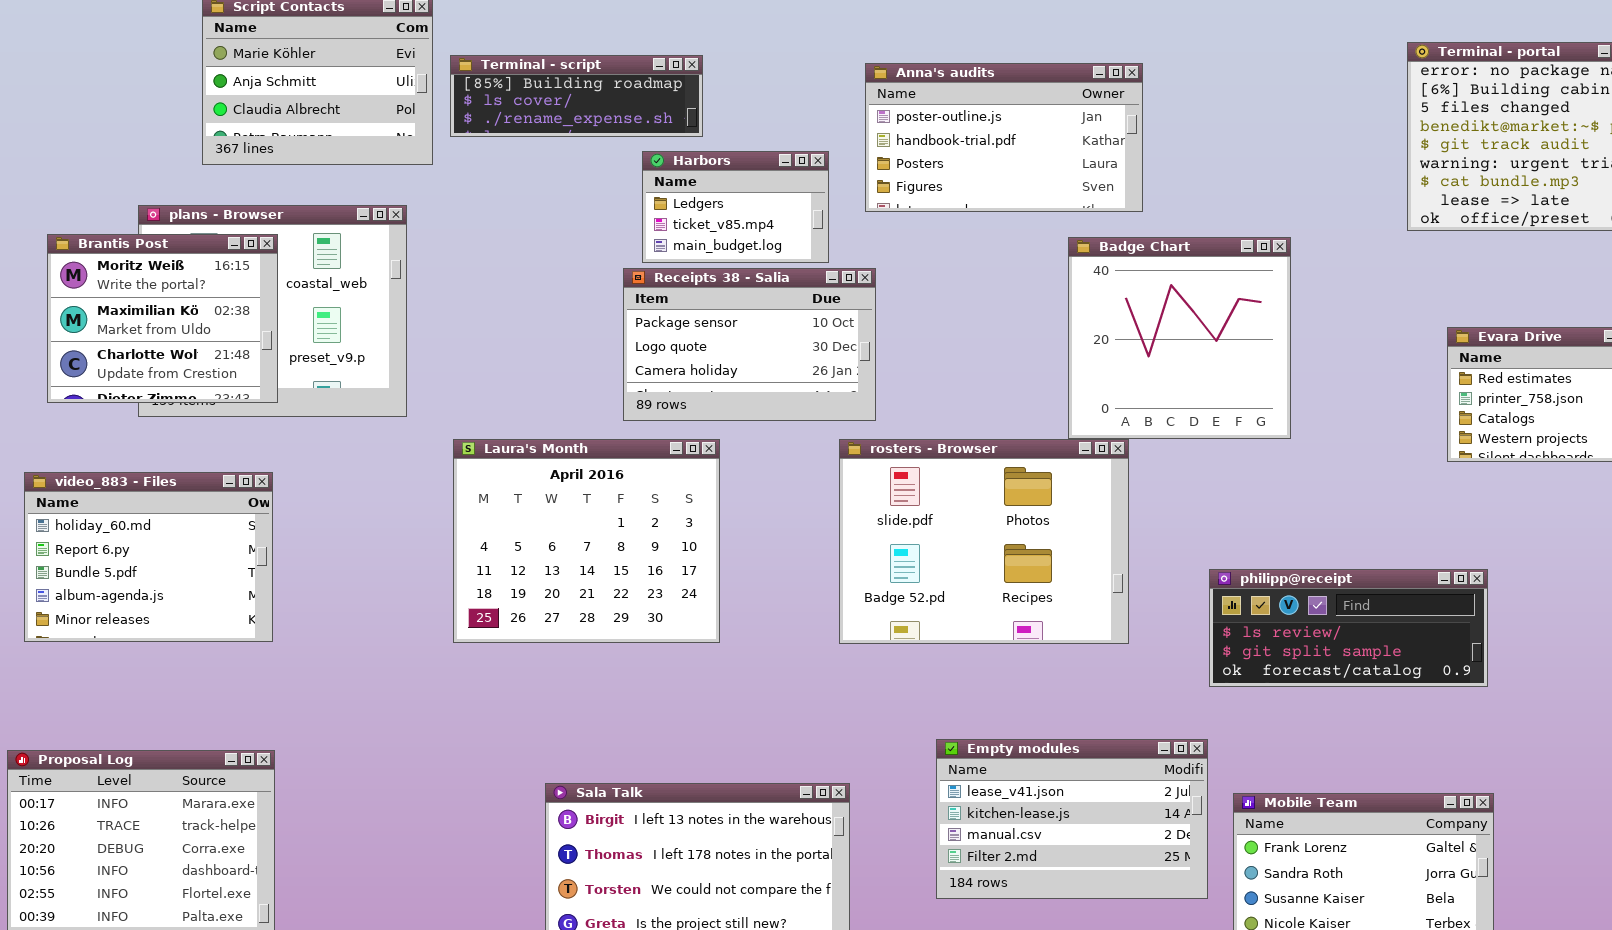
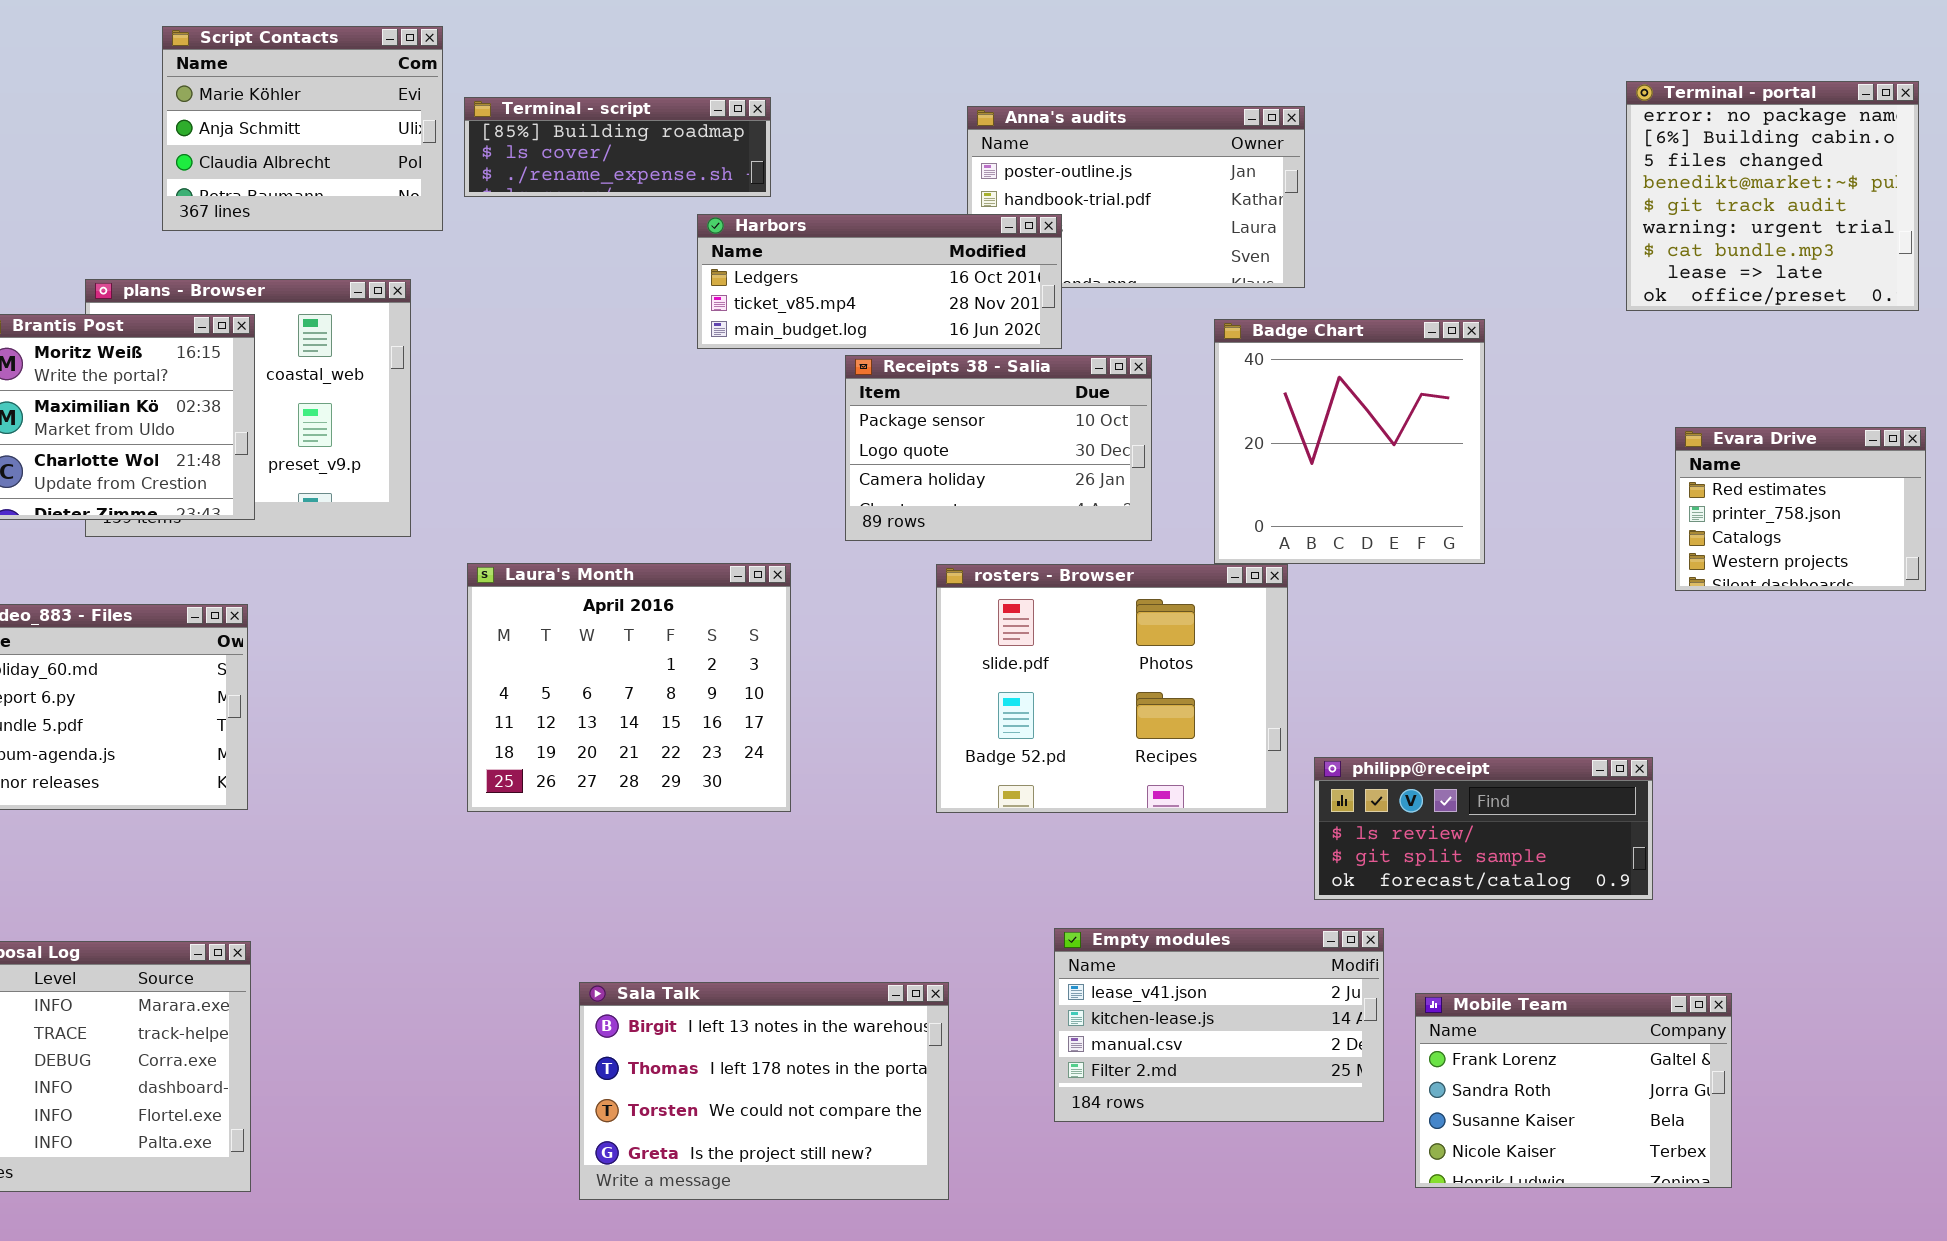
Harbors: [642,151,829,263] -> [697,214,1062,349], resized
Receipts 38 - Salia: [623,268,876,421] -> [845,355,1152,541], moved
philipp@receipt: [1209,569,1488,687] -> [1314,757,1653,900], moved

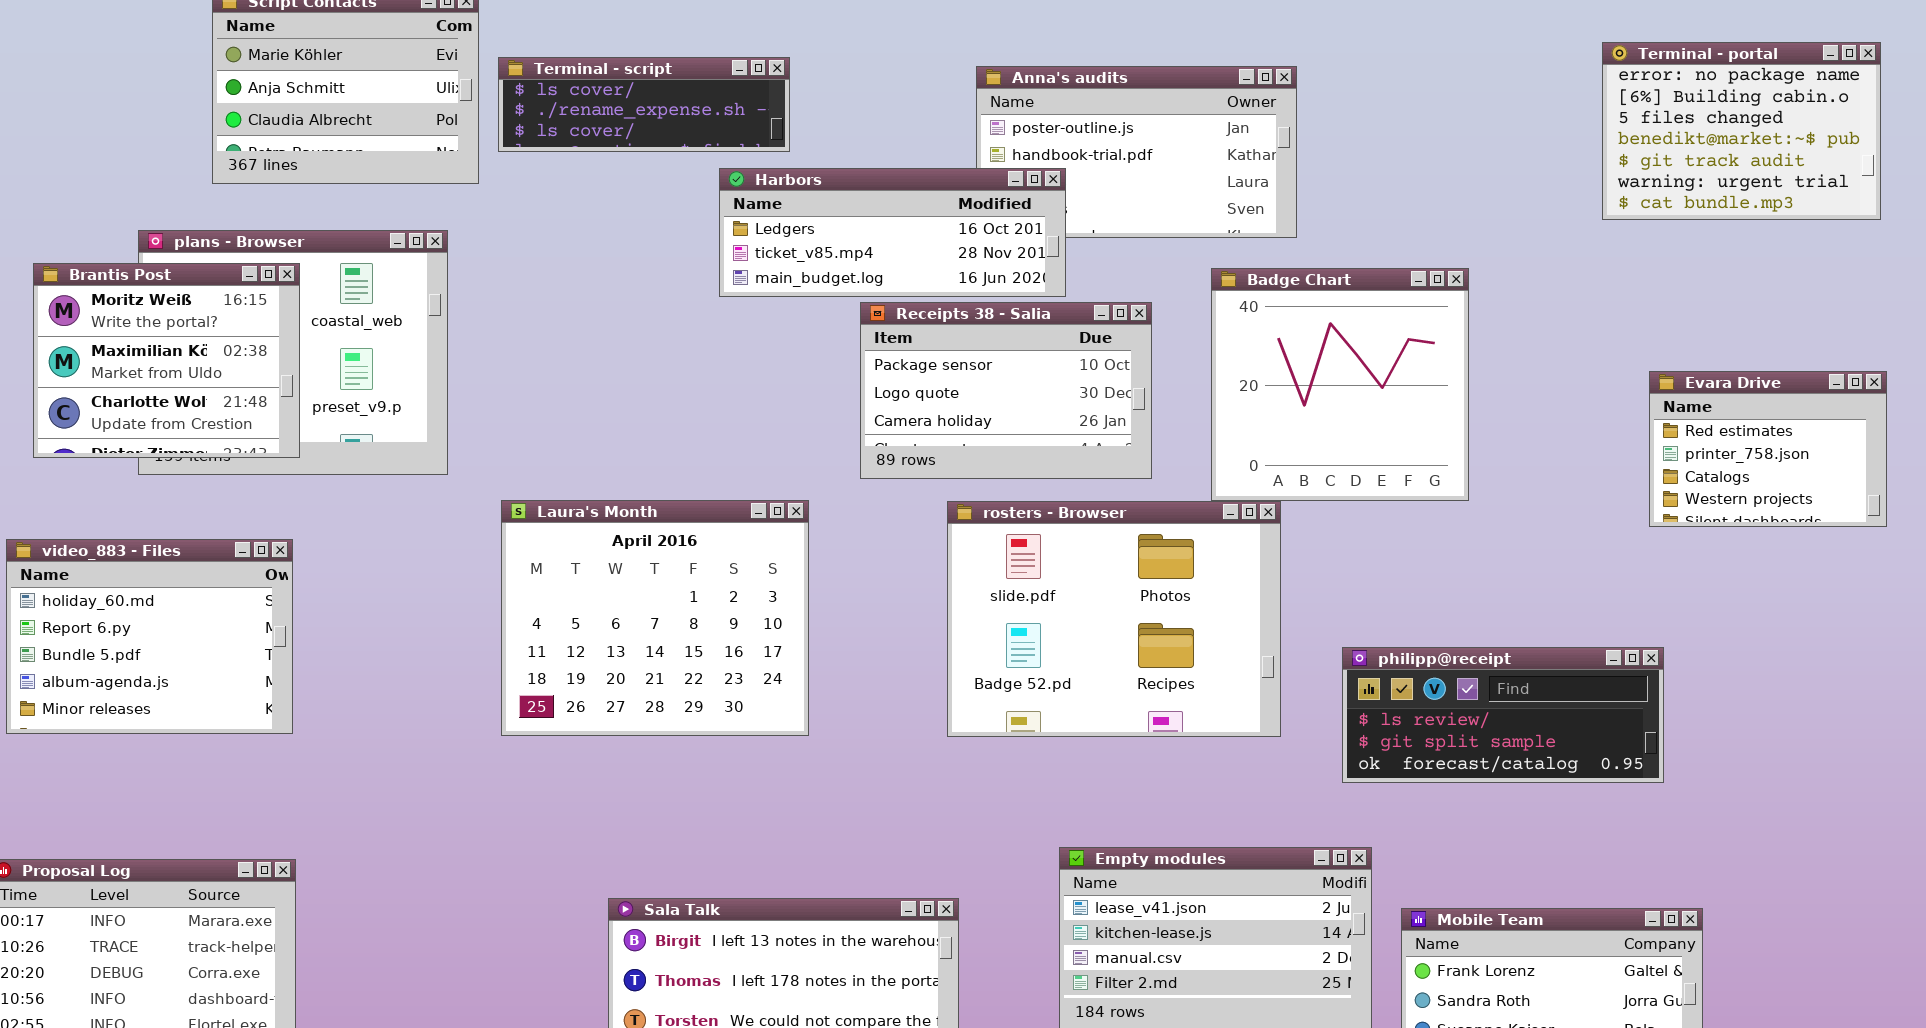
Terminal - portal: [1626,81,1919,311] -> [1602,42,1881,220], resized
Terminal - script: [464,97,771,197] -> [498,57,790,152], scrolled down 1 row
philipp@receipt: [1314,757,1653,900] -> [1342,647,1664,783], moved

